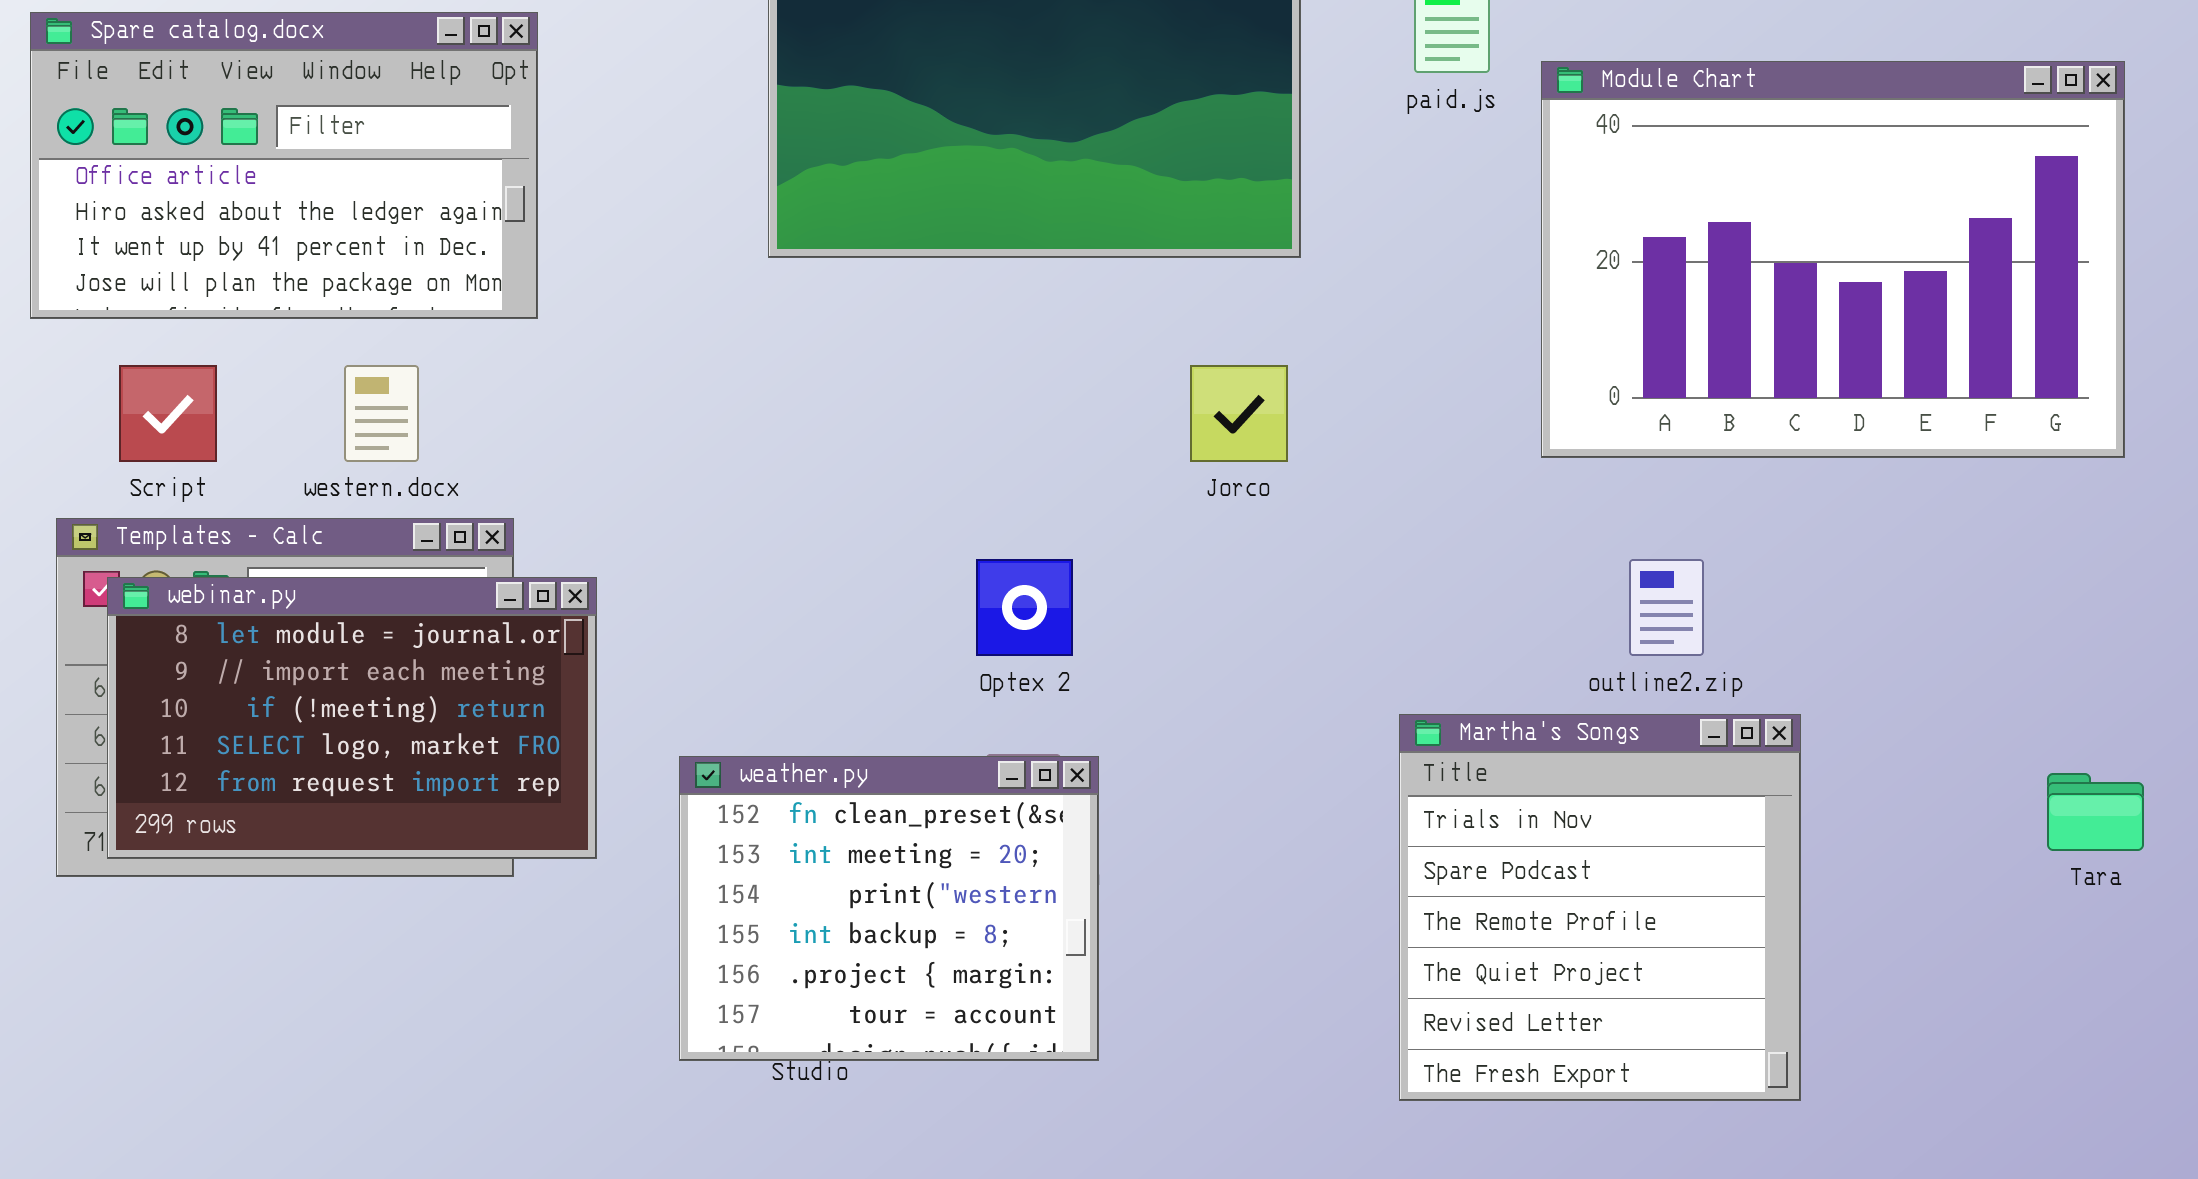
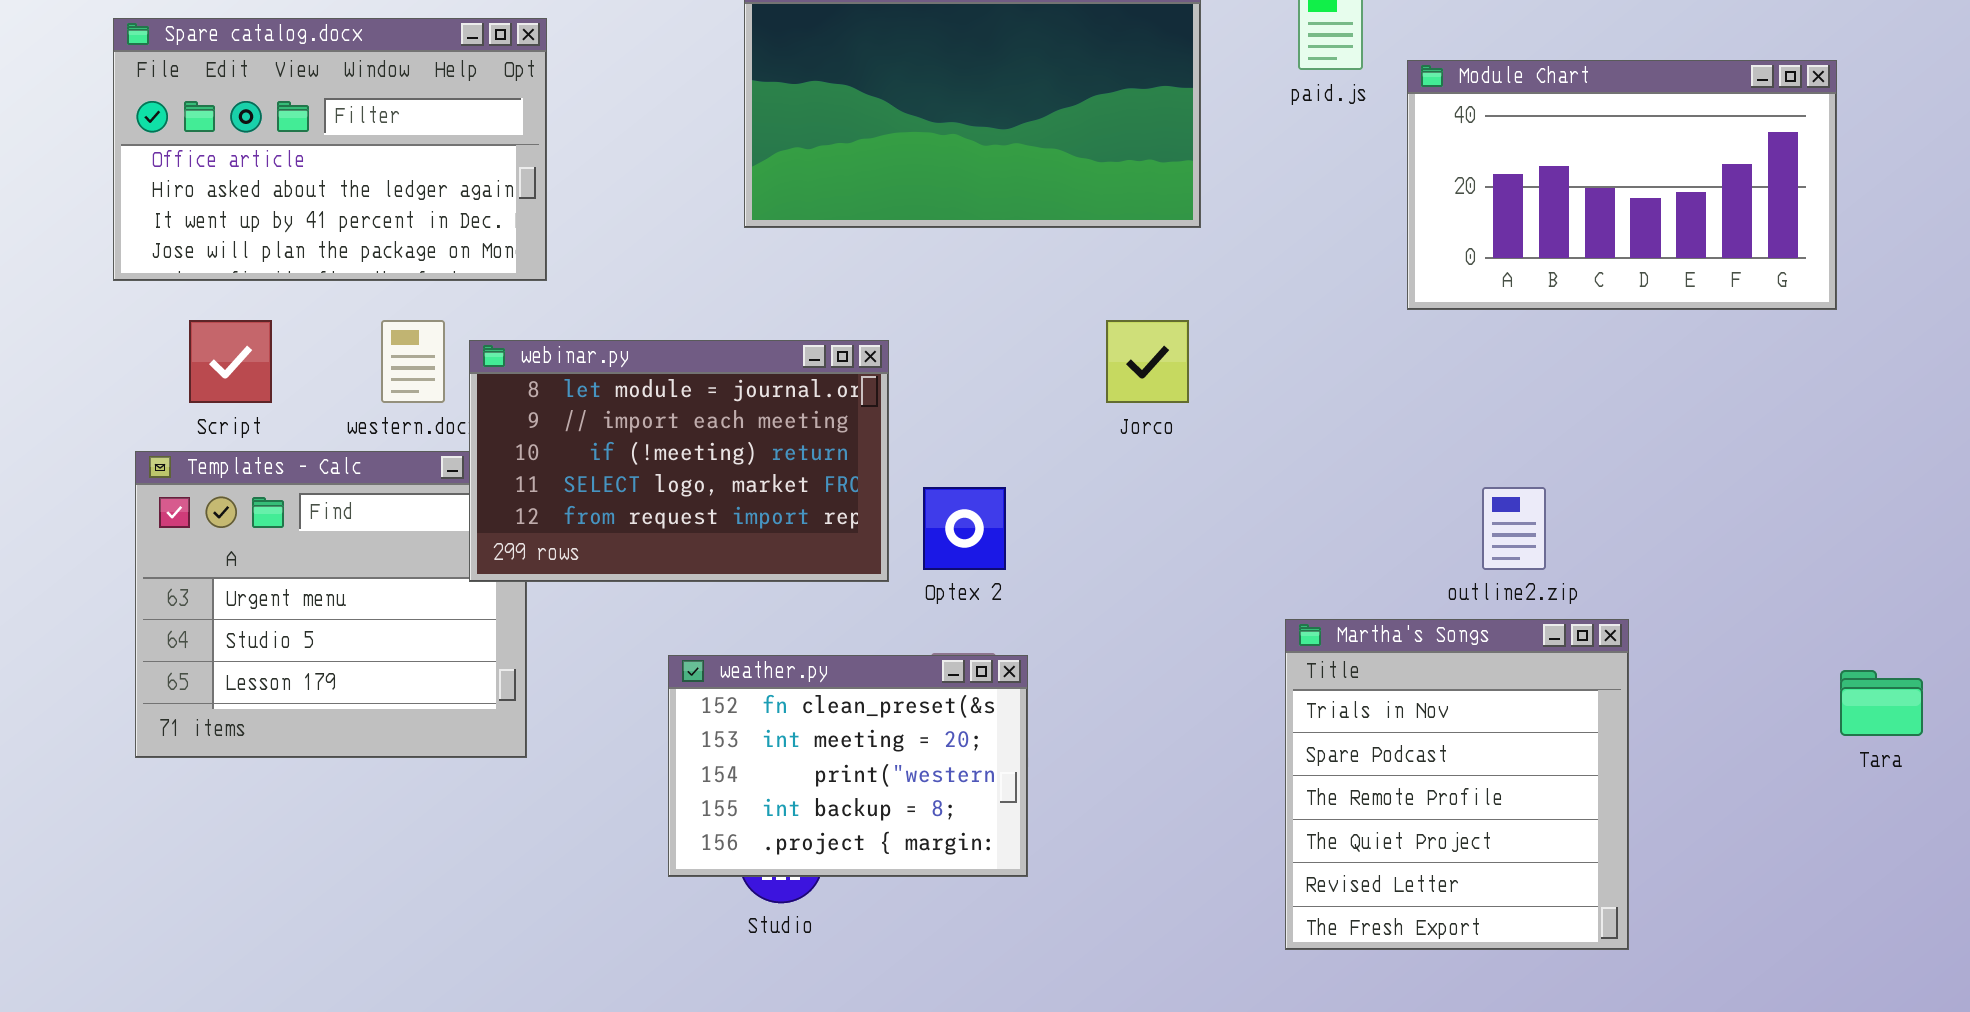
Module Chart: [1541,61,2125,458] -> [1407,60,1837,310], resized
webinar.py: [107,577,597,859] -> [469,340,889,582], moved
weather.py: [679,756,1099,1061] -> [668,655,1028,877], resized

